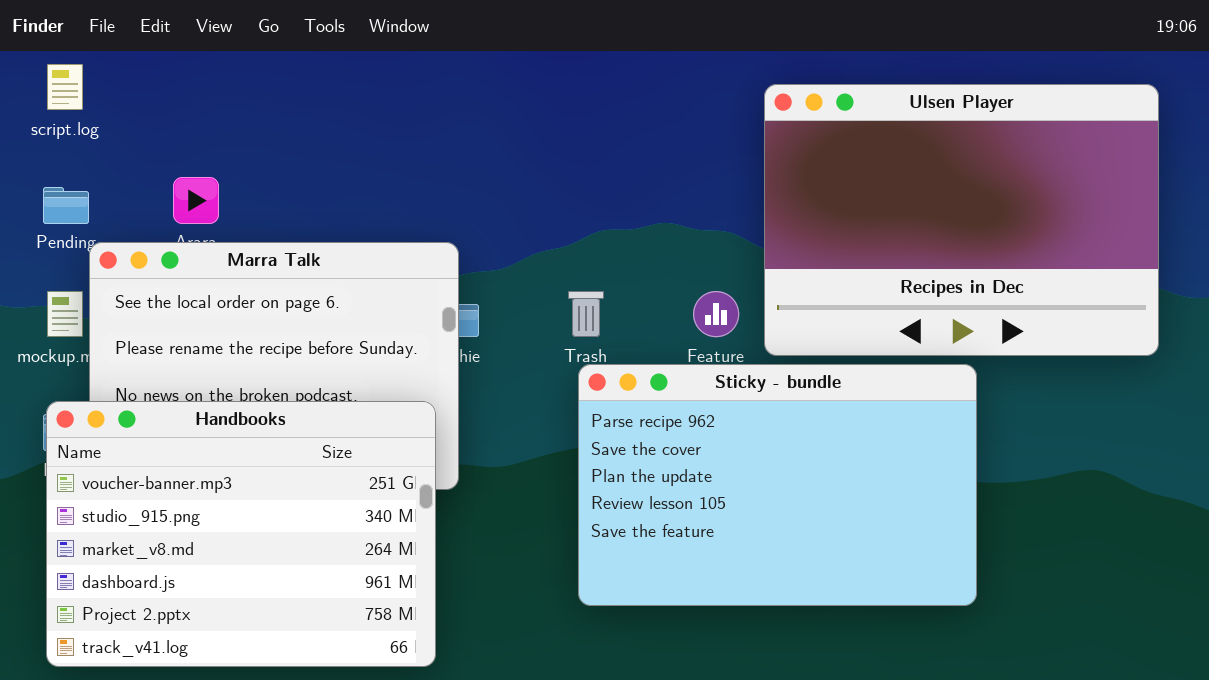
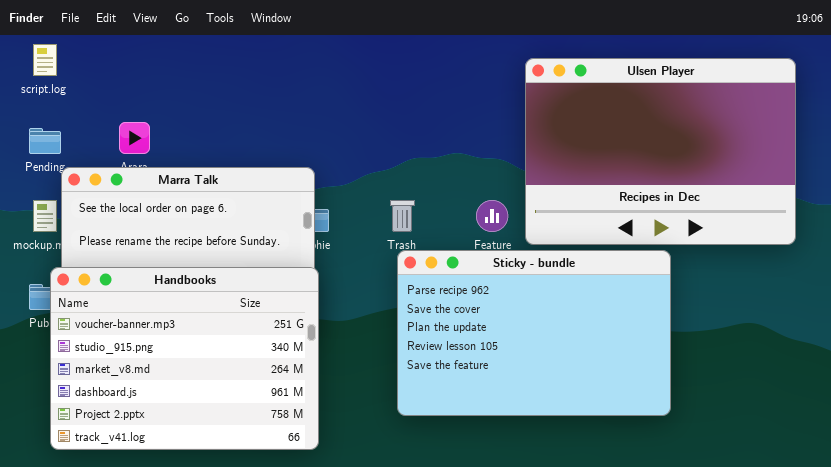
Handbooks: [46,401,436,667] -> [50,267,319,450], moved

